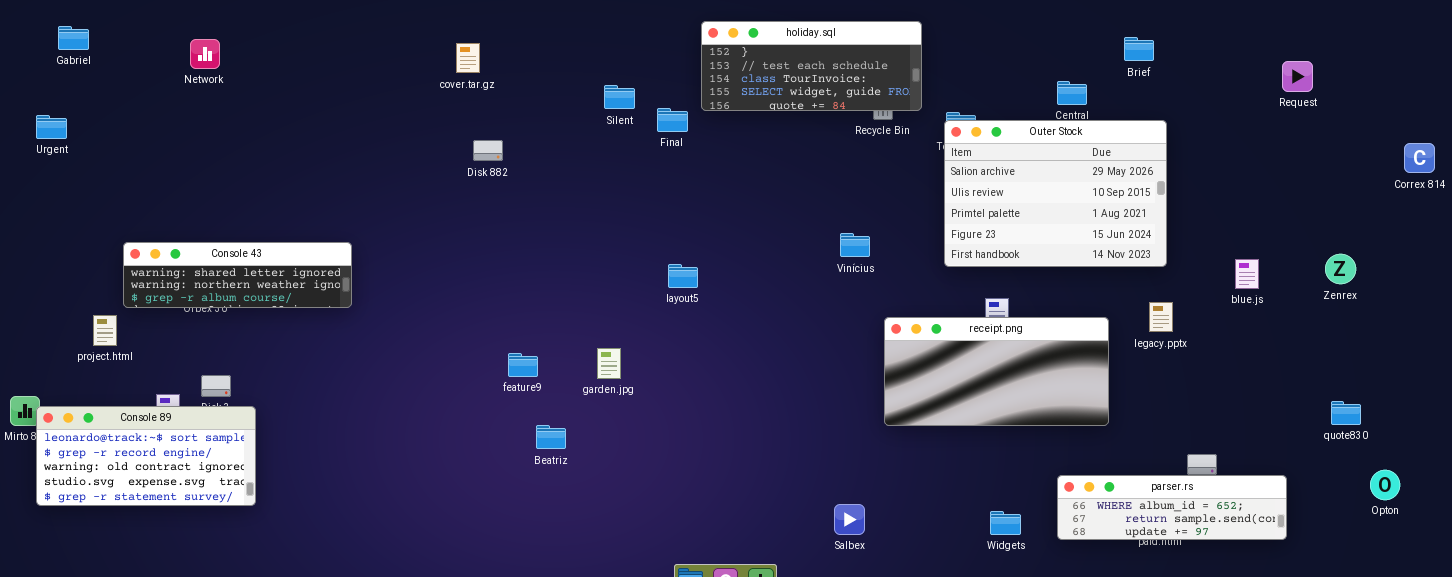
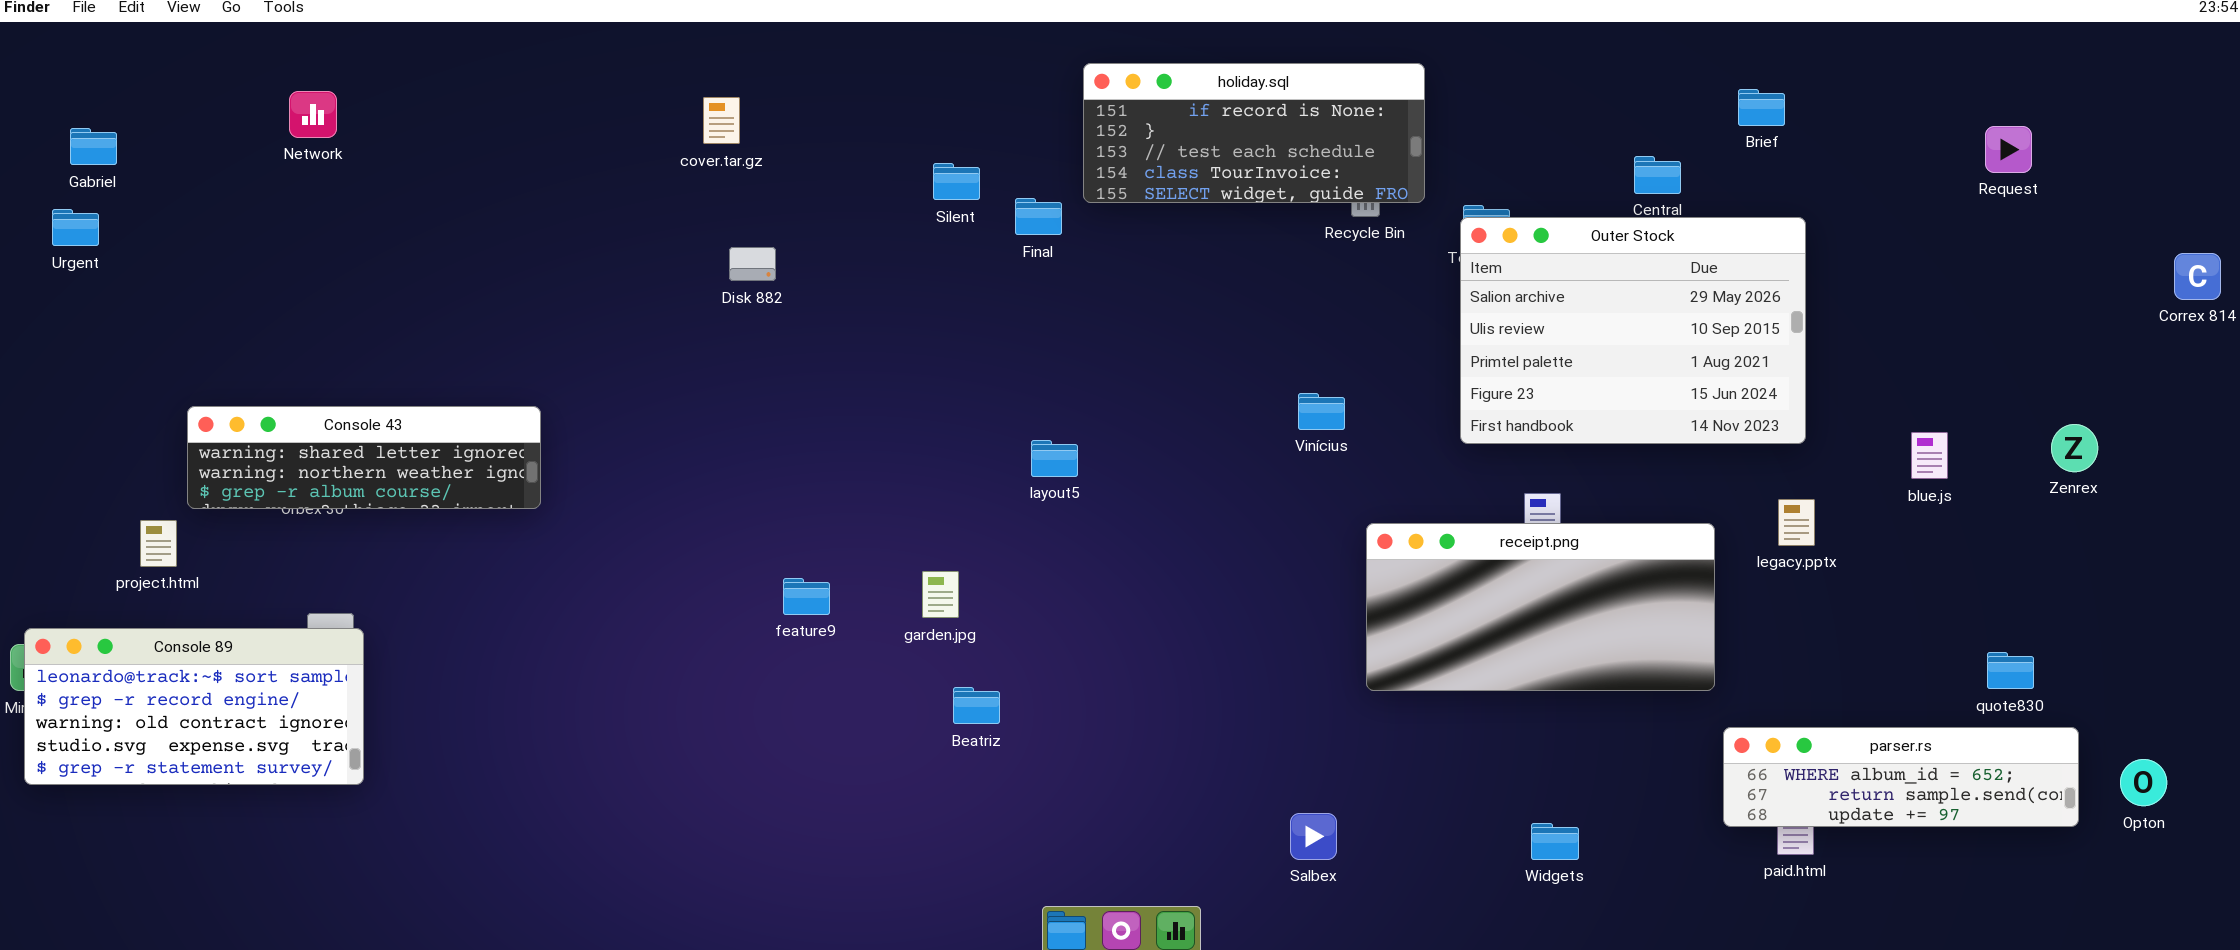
holiday.sql: [701,21,922,111] -> [1083,63,1425,203], scrolled up 1 row
Gabriel: [58,26,89,50] -> [70,128,117,165], moved
quote830: [1331,401,1361,425] -> [1987,652,2034,689], moved
Console 89: [36,406,256,506] -> [24,628,364,785], moved
Beatriz: [536,425,566,449] -> [953,687,1000,724], moved
parser.rs: [1057,475,1287,540] -> [1723,727,2079,827], moved

